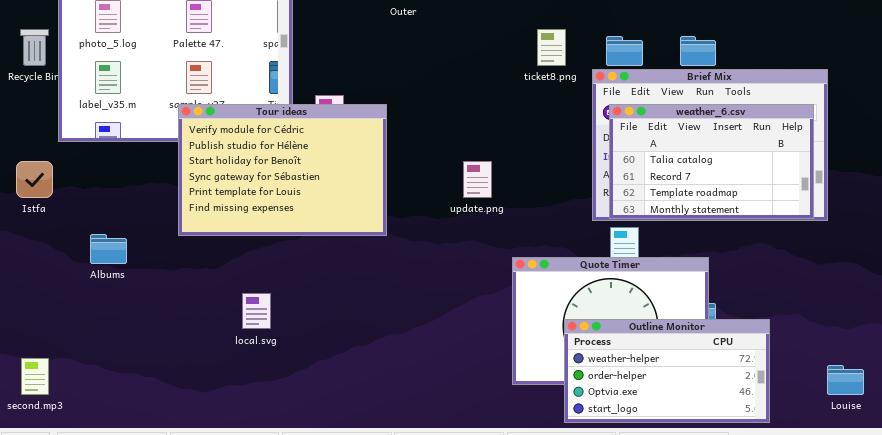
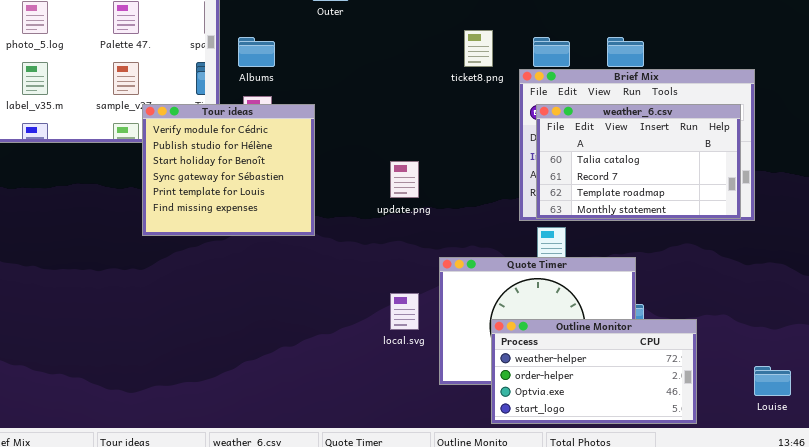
Tour ideas: [178,104,387,236] -> [142,104,315,236], resized
Albums: [90,234,127,264] -> [238,37,275,67], moved
local.svg: [242,293,271,329] -> [390,293,419,330], moved

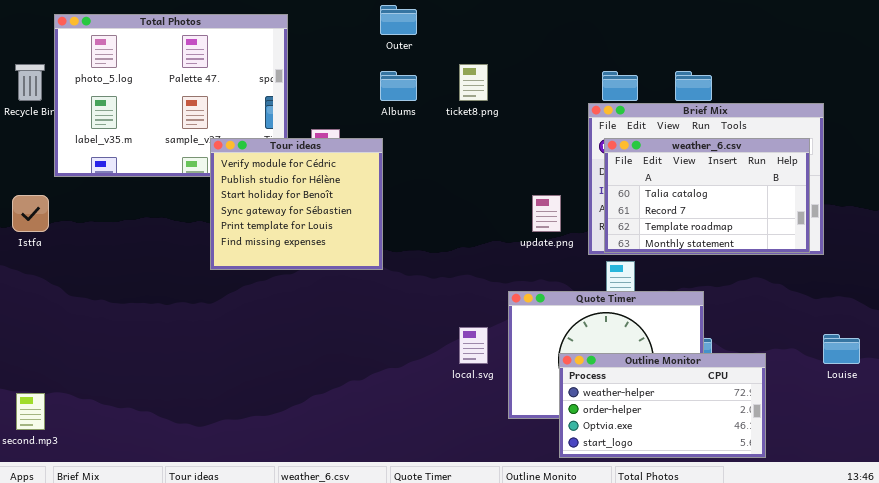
ticket8.png: [464,30,493,67] -> [459,64,488,101], moved
Albums: [238,37,275,67] -> [380,71,417,101], moved
update.png: [390,161,419,198] -> [532,195,561,232], moved
Louise: [754,366,791,396] -> [823,334,860,364], moved

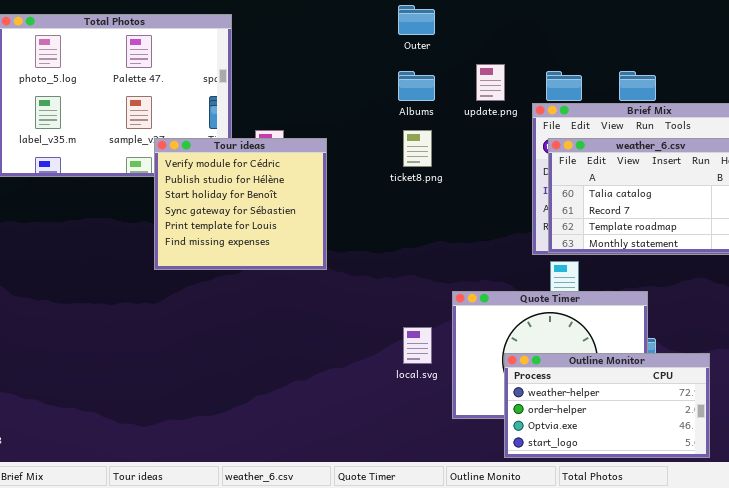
Outer: [380,5,417,35] -> [398,5,435,35], moved
ticket8.png: [459,64,488,101] -> [403,130,432,167], moved
Albums: [380,71,417,101] -> [398,71,435,101], moved
update.png: [532,195,561,232] -> [476,64,505,101], moved

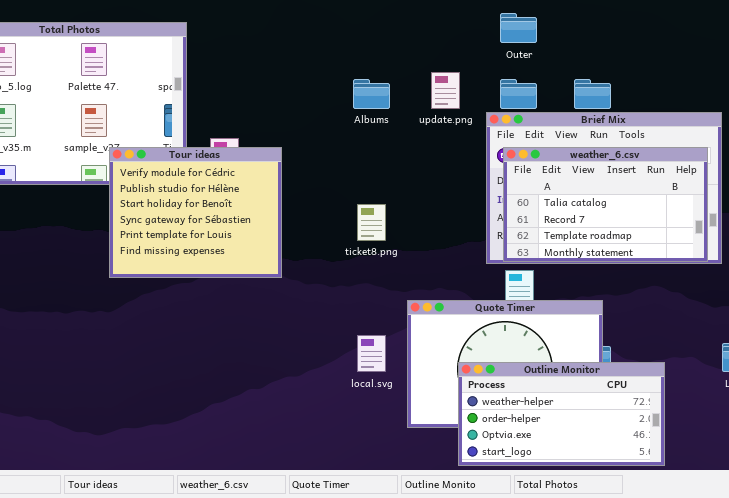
Outer: [398,5,435,35] -> [500,13,537,43], moved
ticket8.png: [403,130,432,167] -> [357,204,386,241], moved

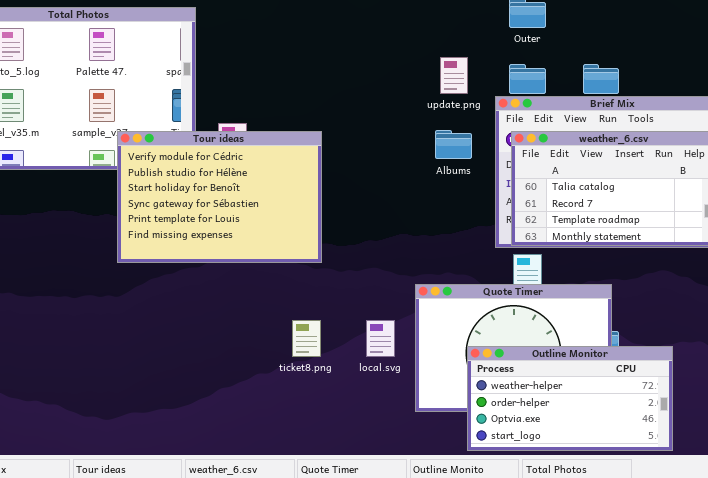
Albums: [353,79,390,109] -> [435,130,472,159], moved
Tour ideas: [109,147,282,278] -> [117,131,322,263], resized
ticket8.png: [357,204,386,241] -> [292,320,321,357], moved

